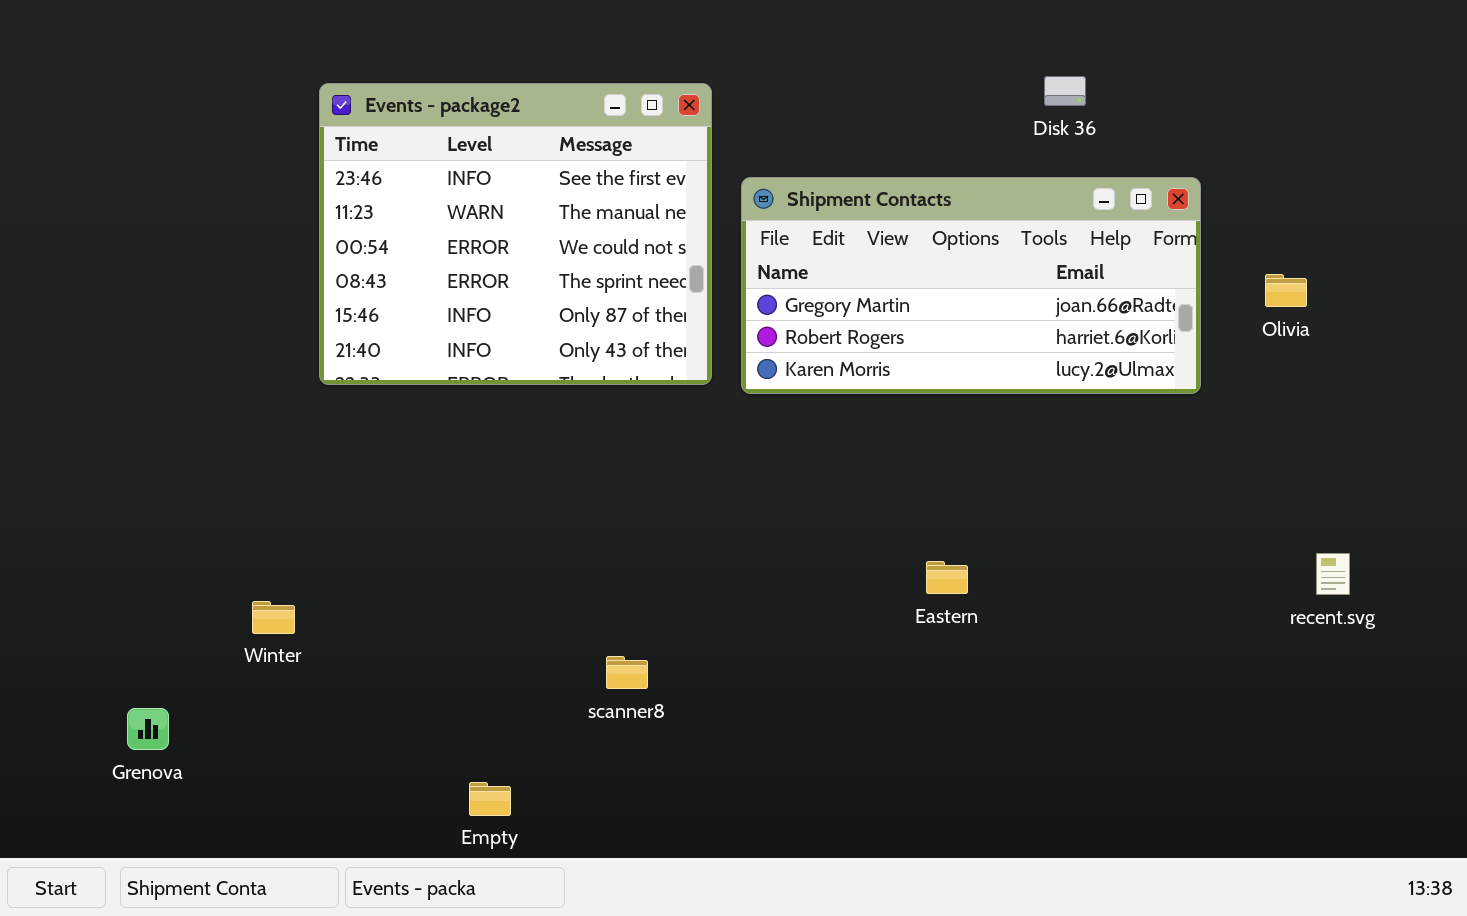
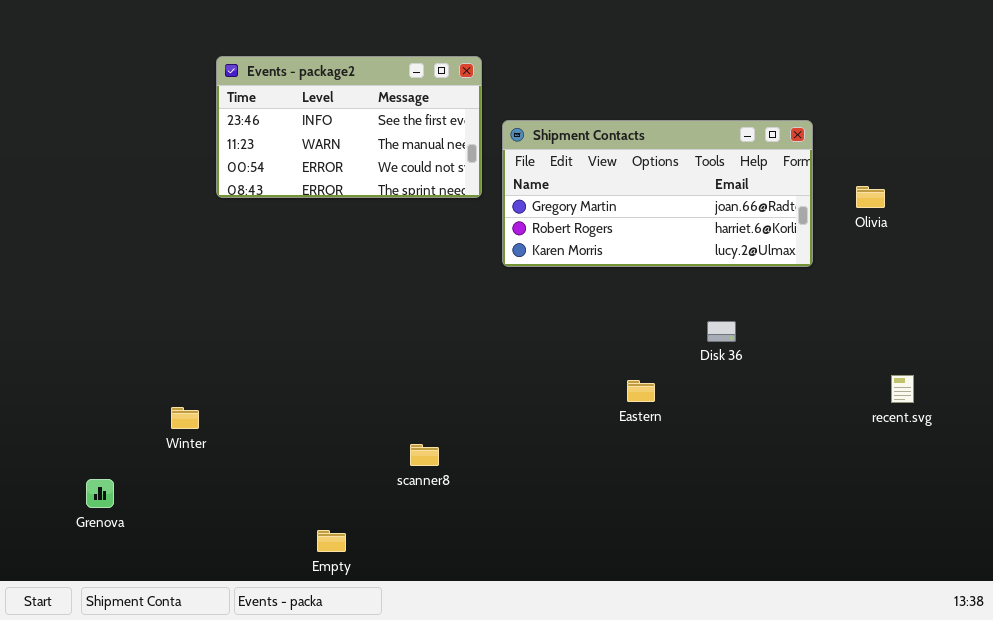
Disk 36: [1044,76,1086,106] -> [707,321,736,342], moved
Events - package2: [319,83,712,385] -> [216,56,482,198], resized

